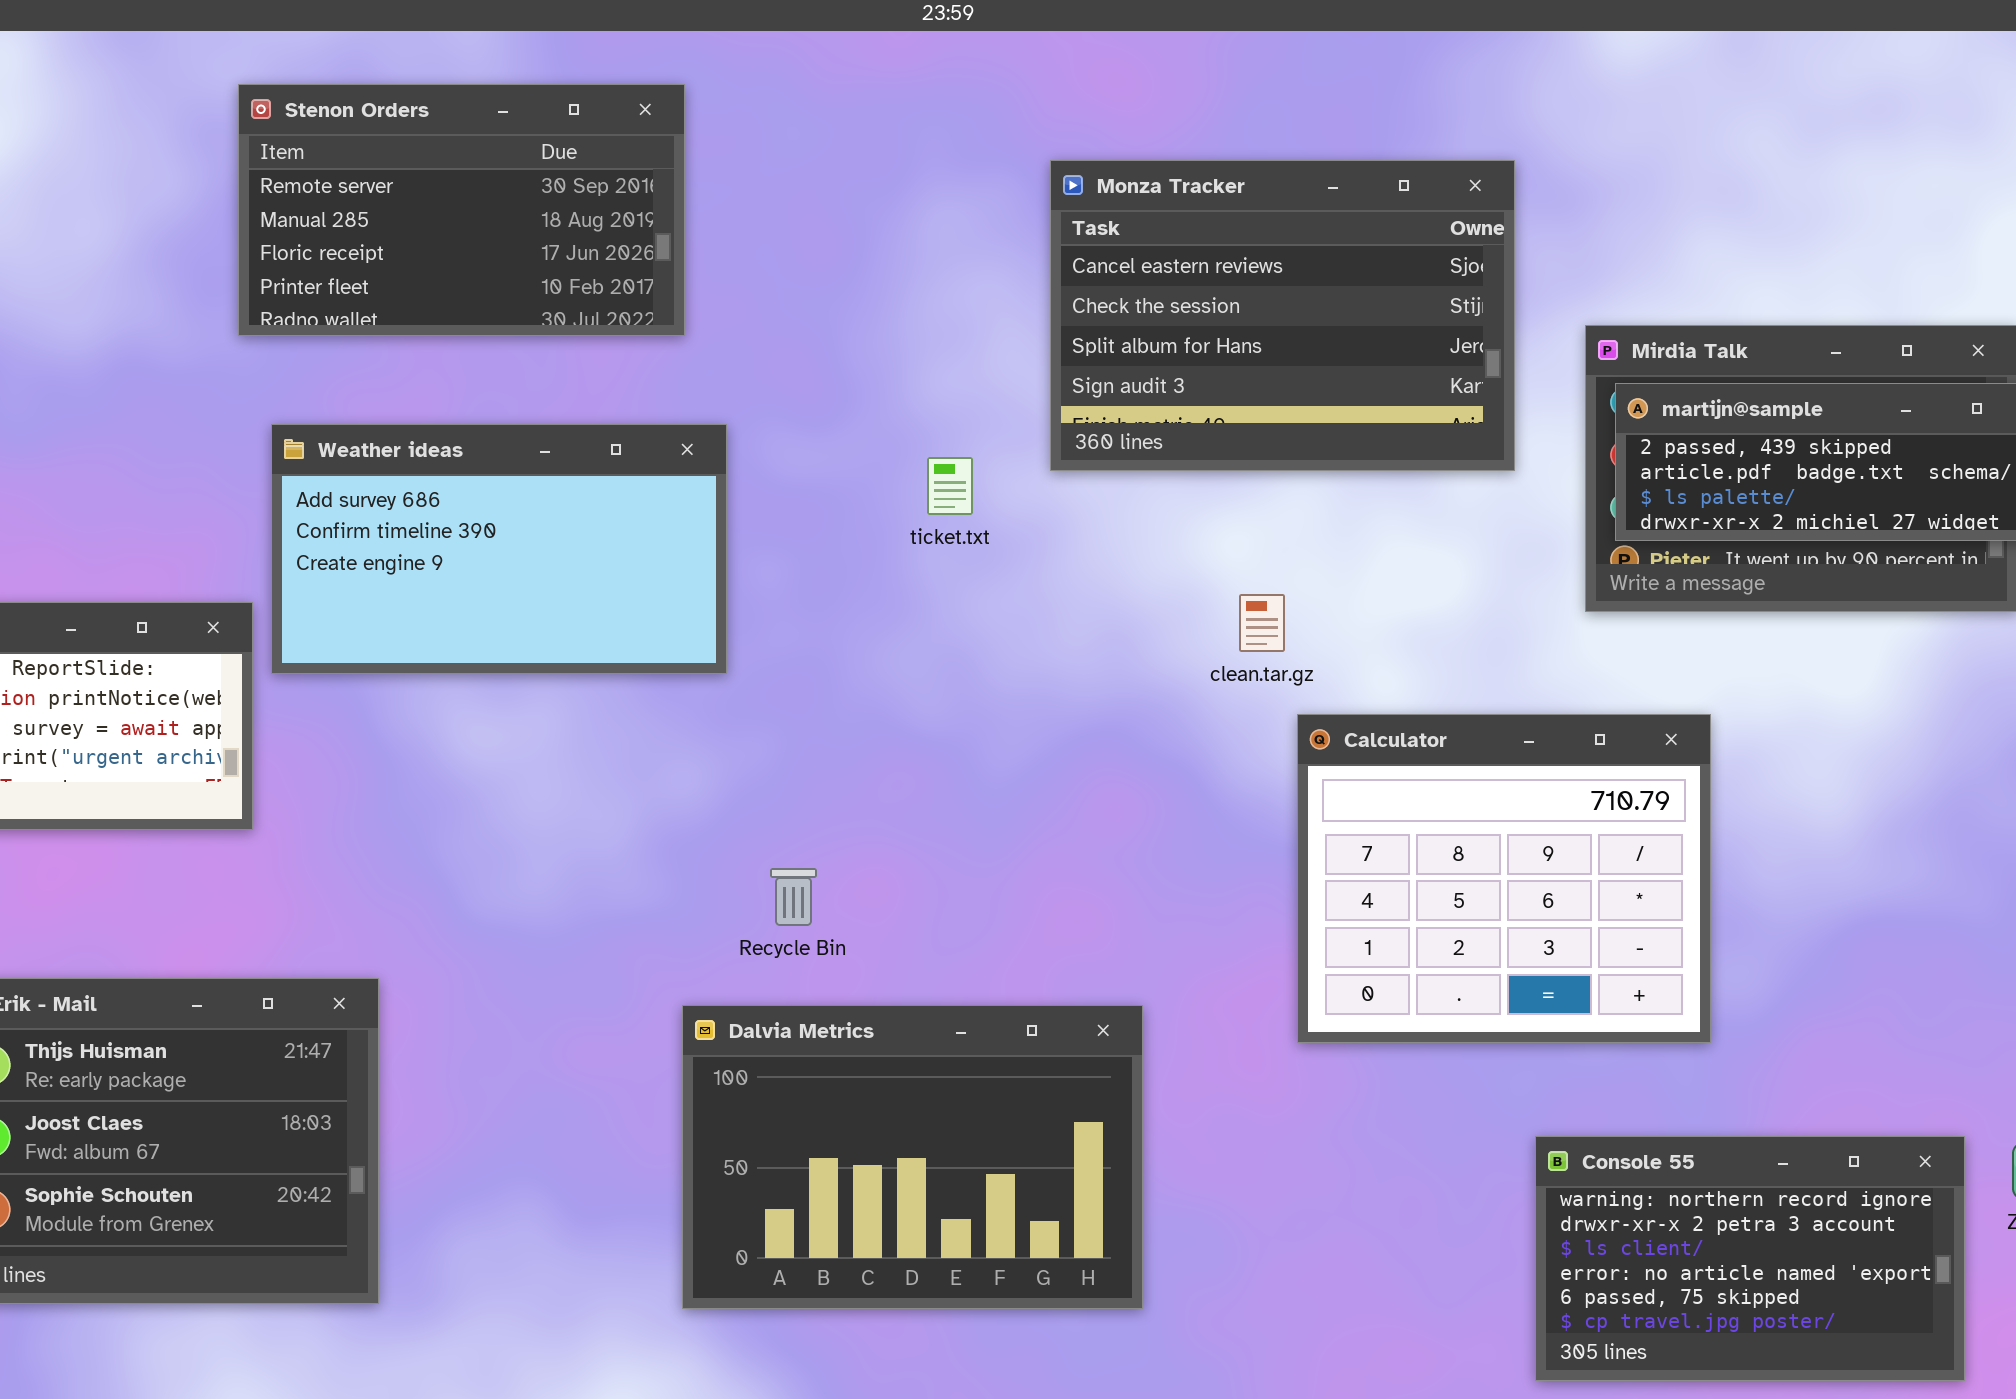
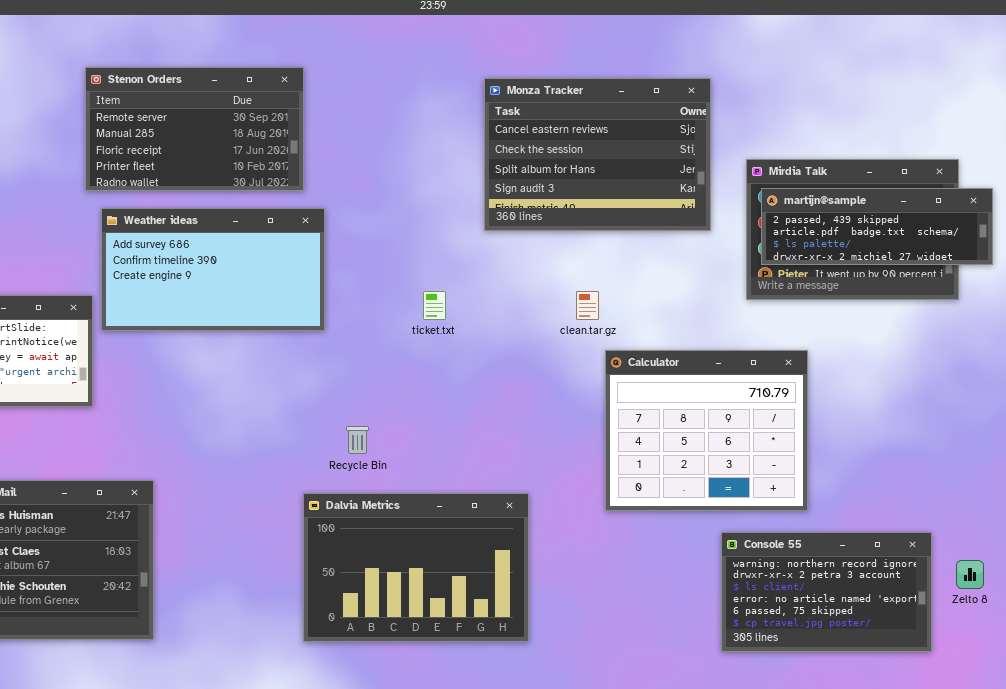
Stenon Orders: [238,84,685,336] -> [85,67,304,191], moved
ticket.txt: [927,457,973,515] -> [423,291,446,320], moved
Console 55: [1535,1136,1965,1381] -> [721,532,932,652], moved

